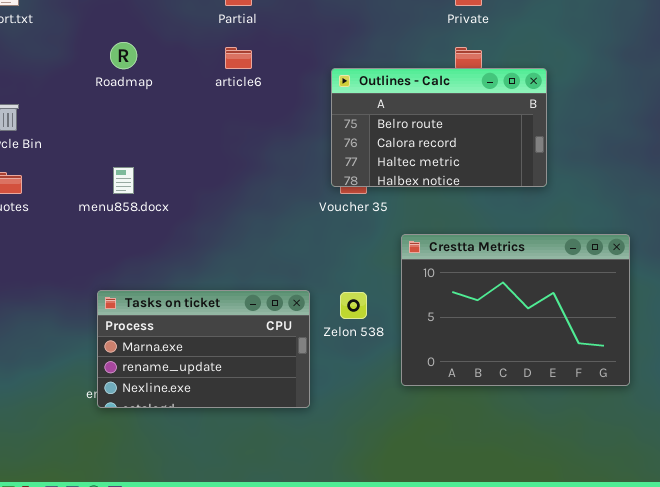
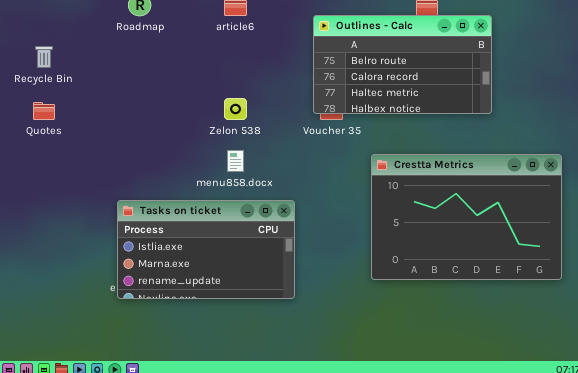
menu858.docx: [113,167,134,194] -> [227,150,244,172], moved
Tasks on ticket: [97,290,310,408] -> [117,200,295,299], scrolled up 1 row
Zelon 538: [340,292,367,319] -> [224,98,247,120], moved

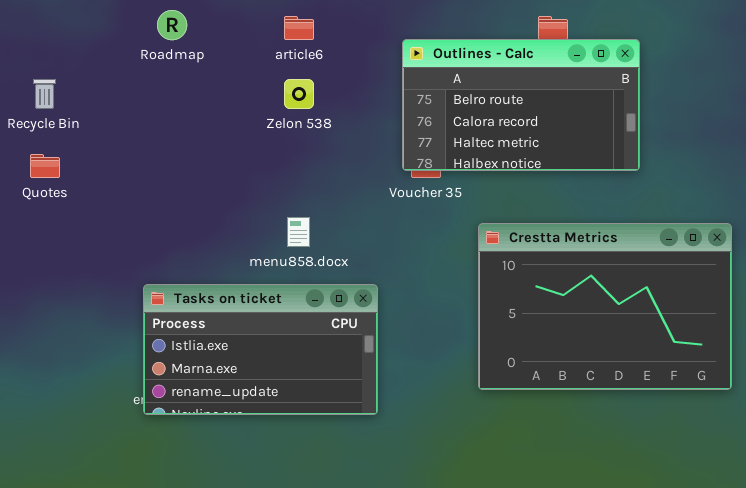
Zelon 538: [224,98,247,120] -> [284,79,314,109], moved

